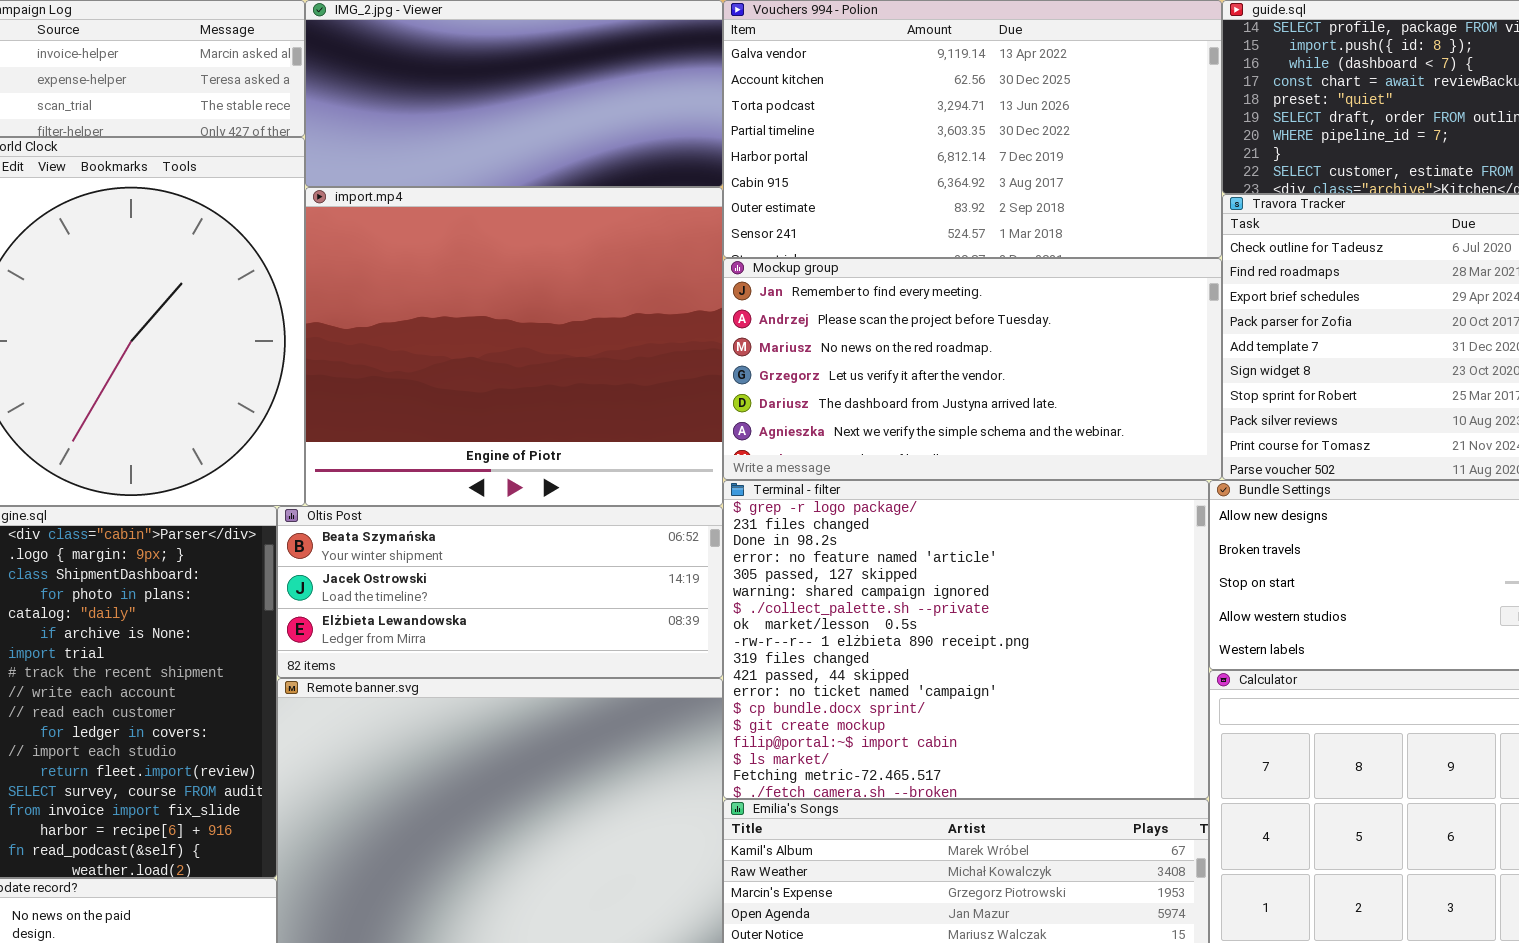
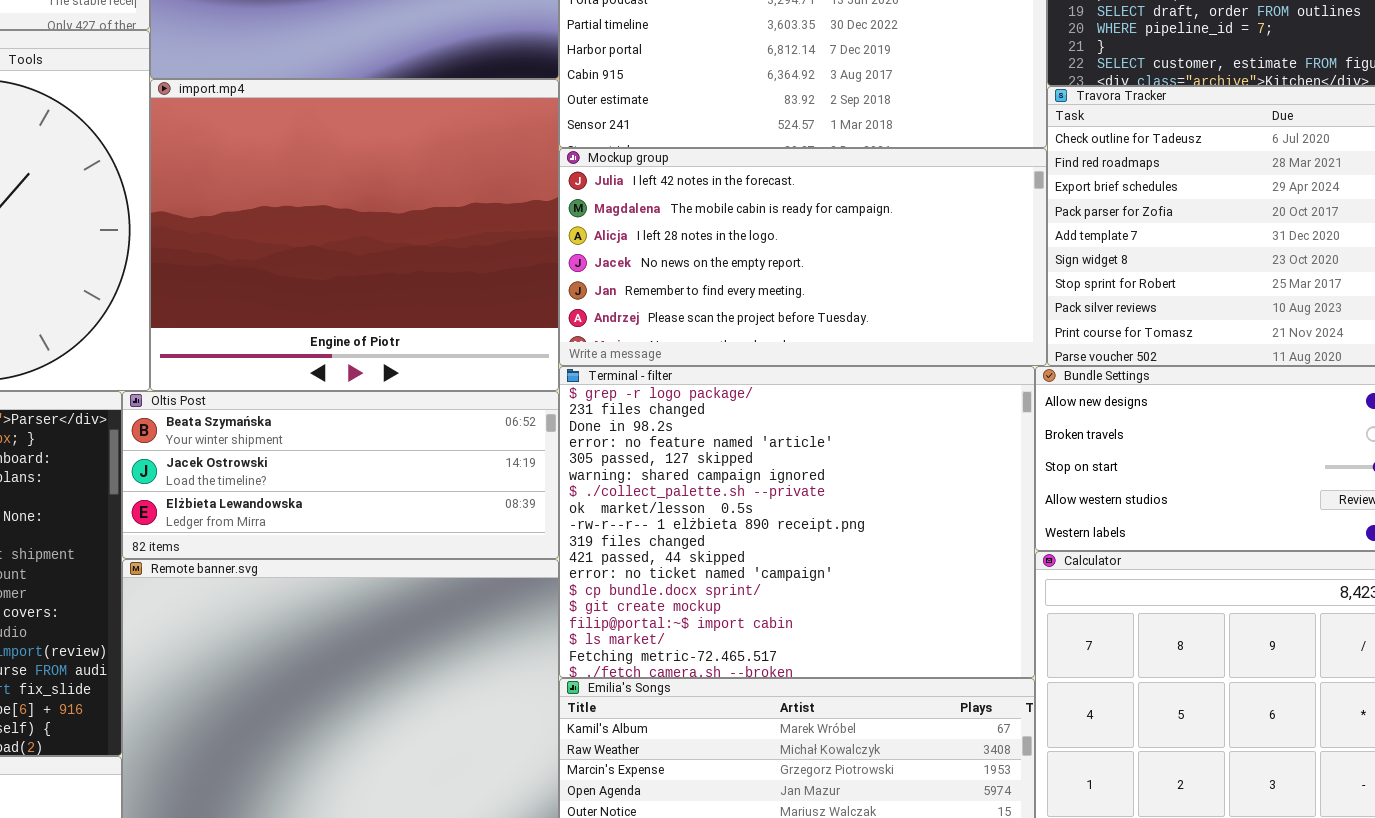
Mockup group: [723,258,1222,480] -> [559,148,1047,366], scrolled up 4 rows

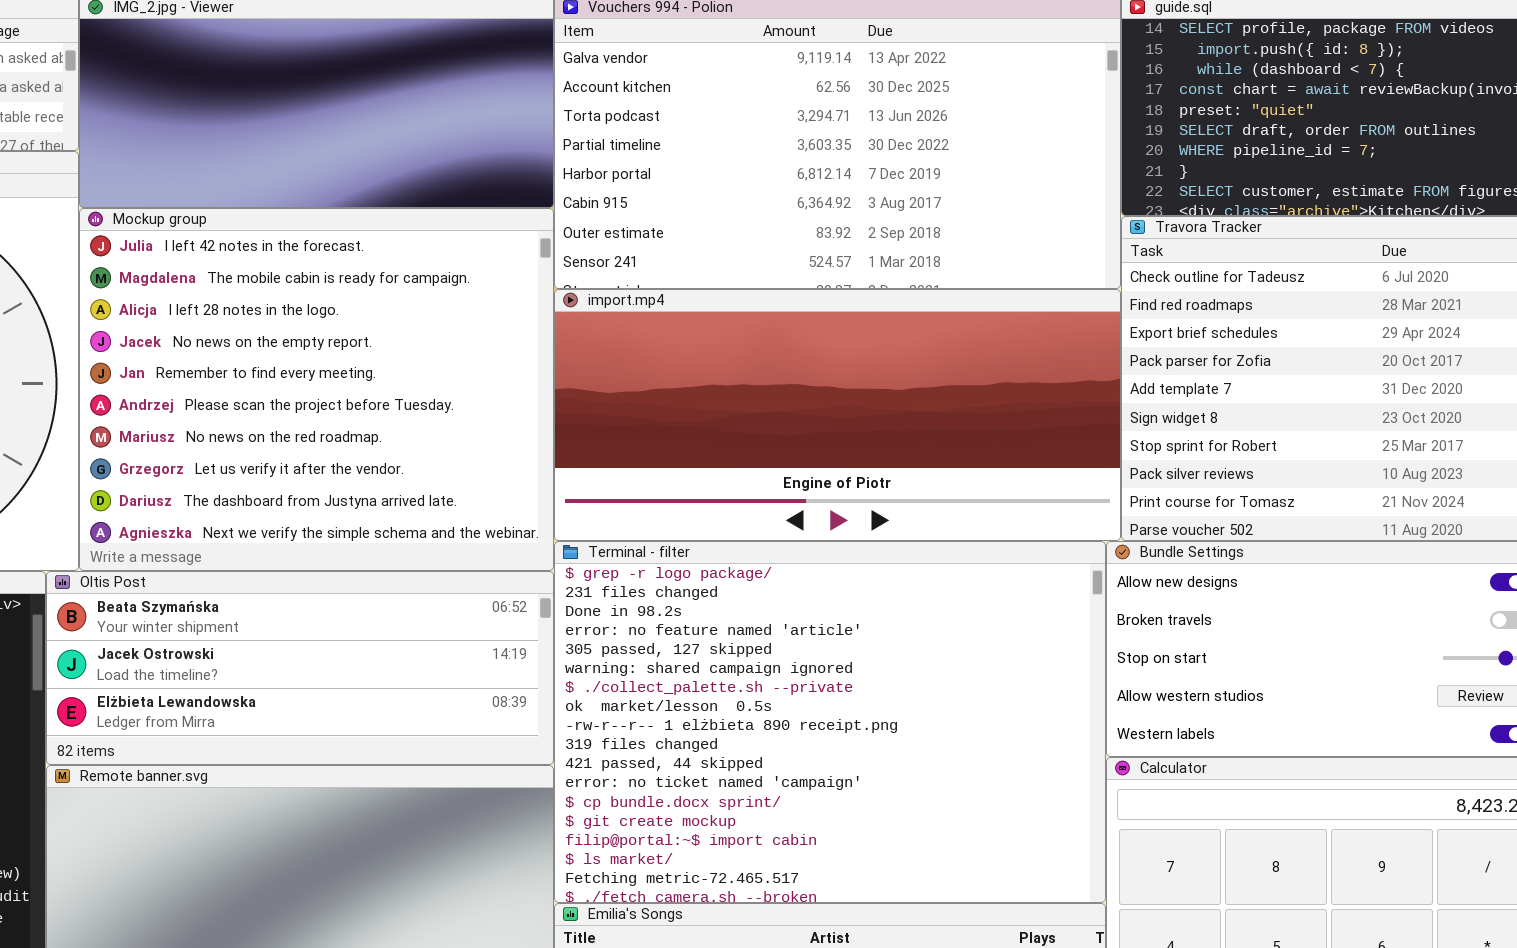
import.mp4: [150,79,559,391] -> [554,289,1121,541], moved, resized
Mockup group: [559,148,1047,366] -> [79,208,554,571], moved, resized

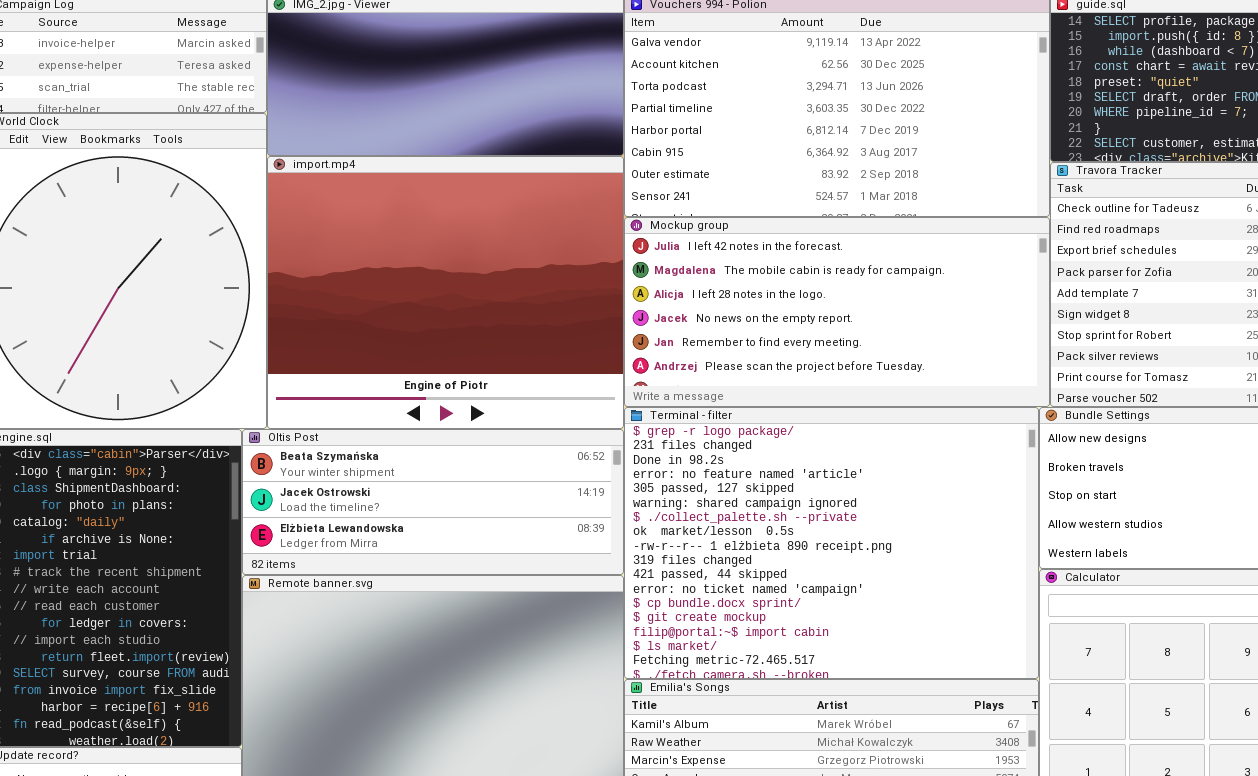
Mockup group: [79,208,554,571] -> [624,217,1050,407], moved, resized
import.mp4: [554,289,1121,541] -> [267,156,624,429], moved, resized

